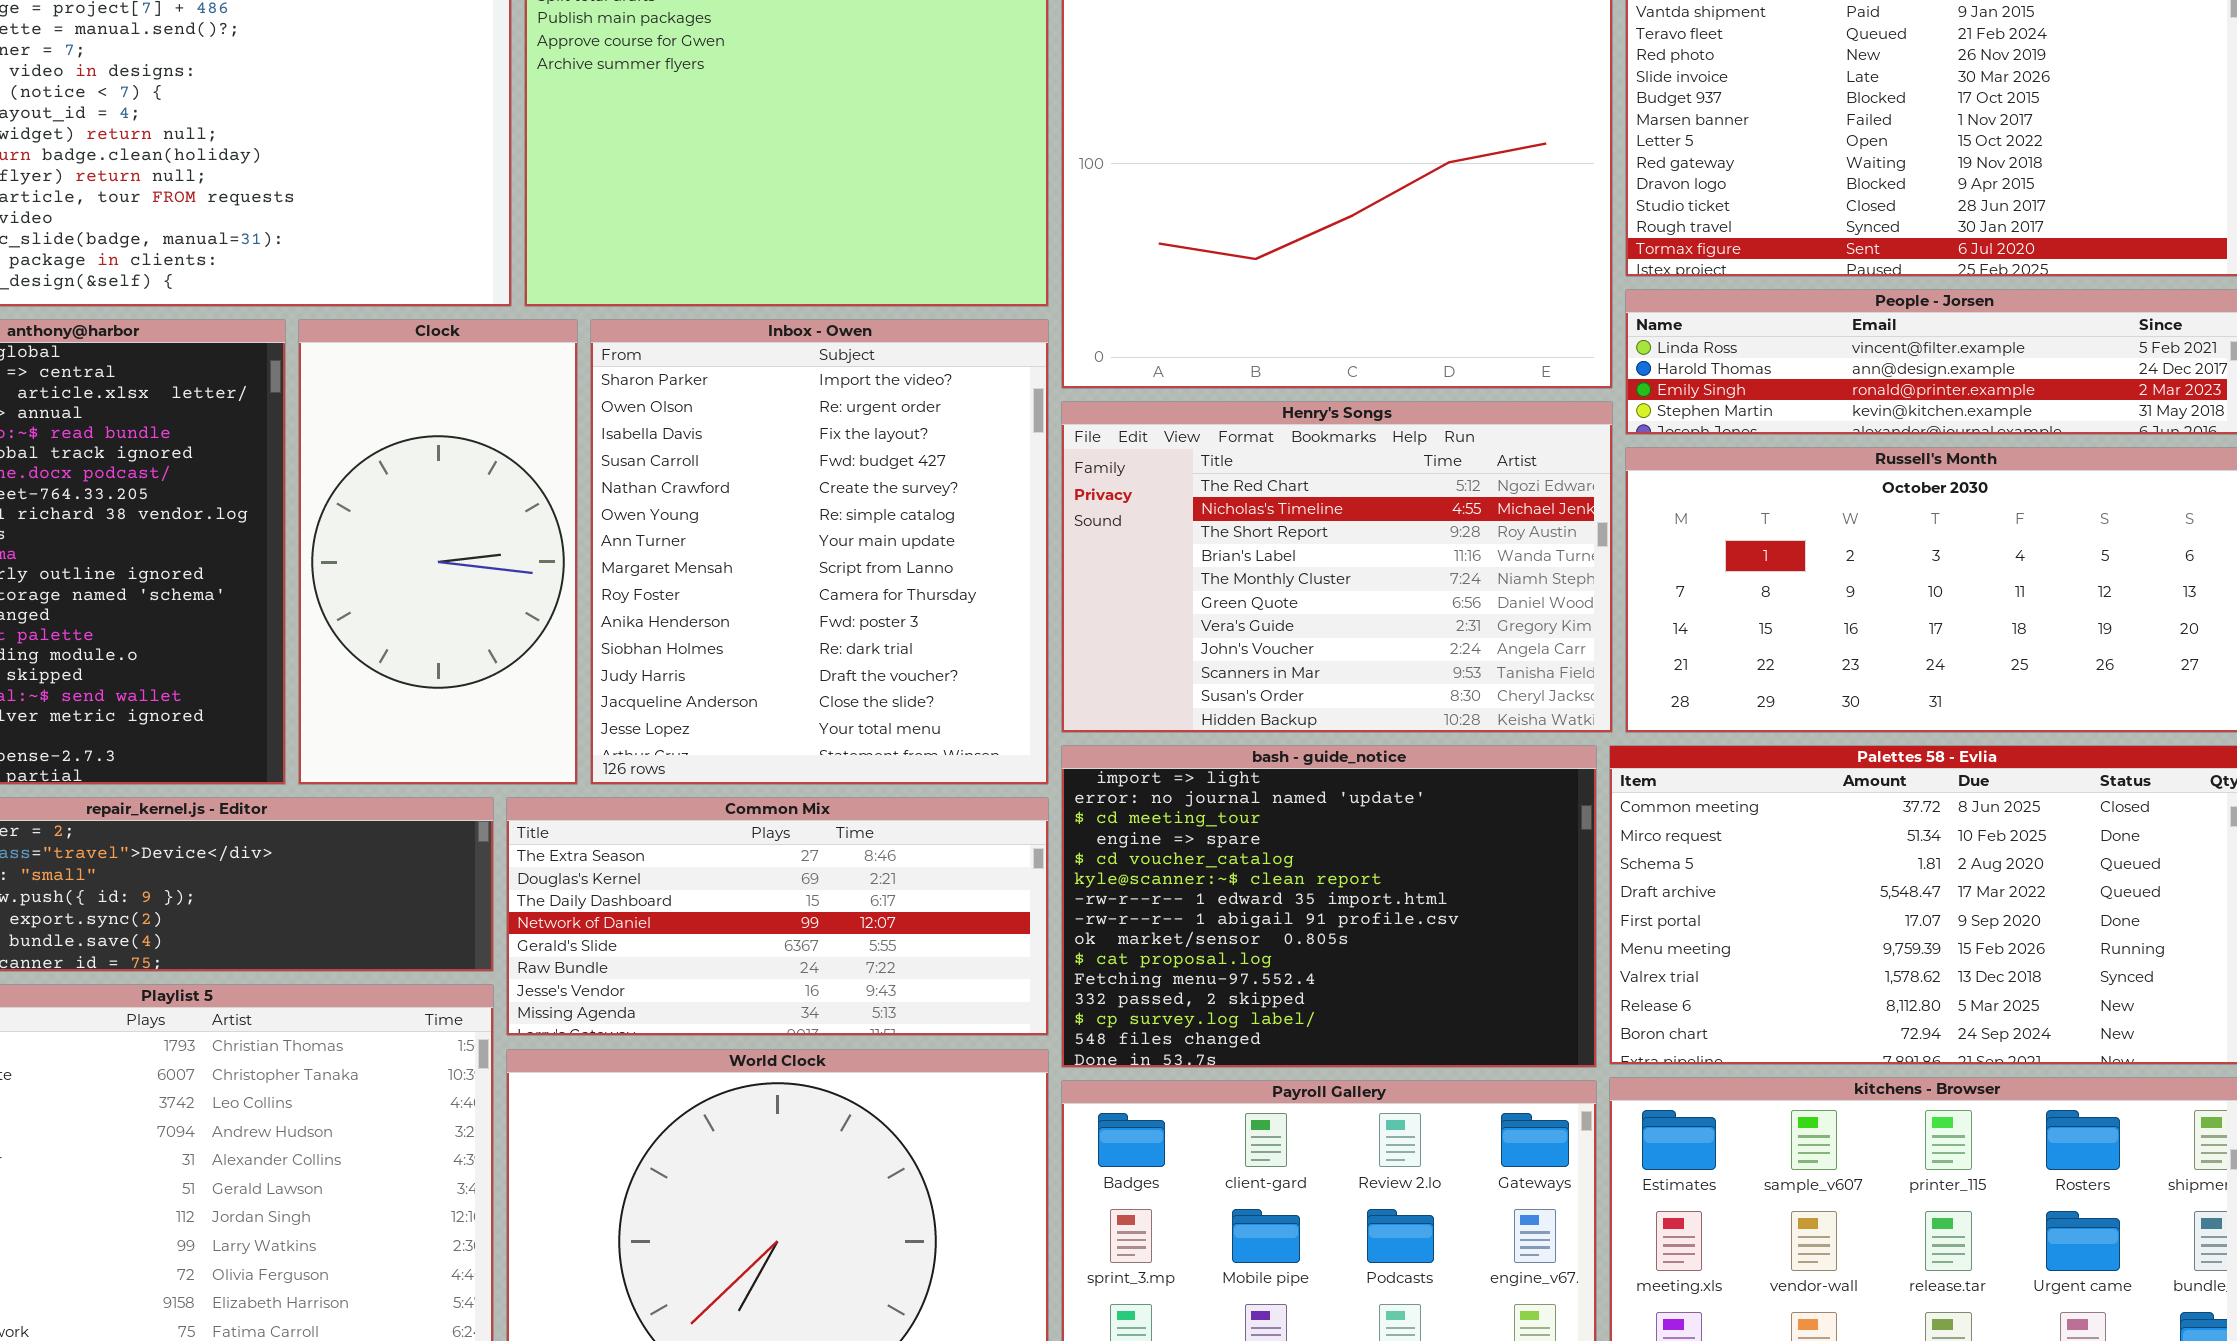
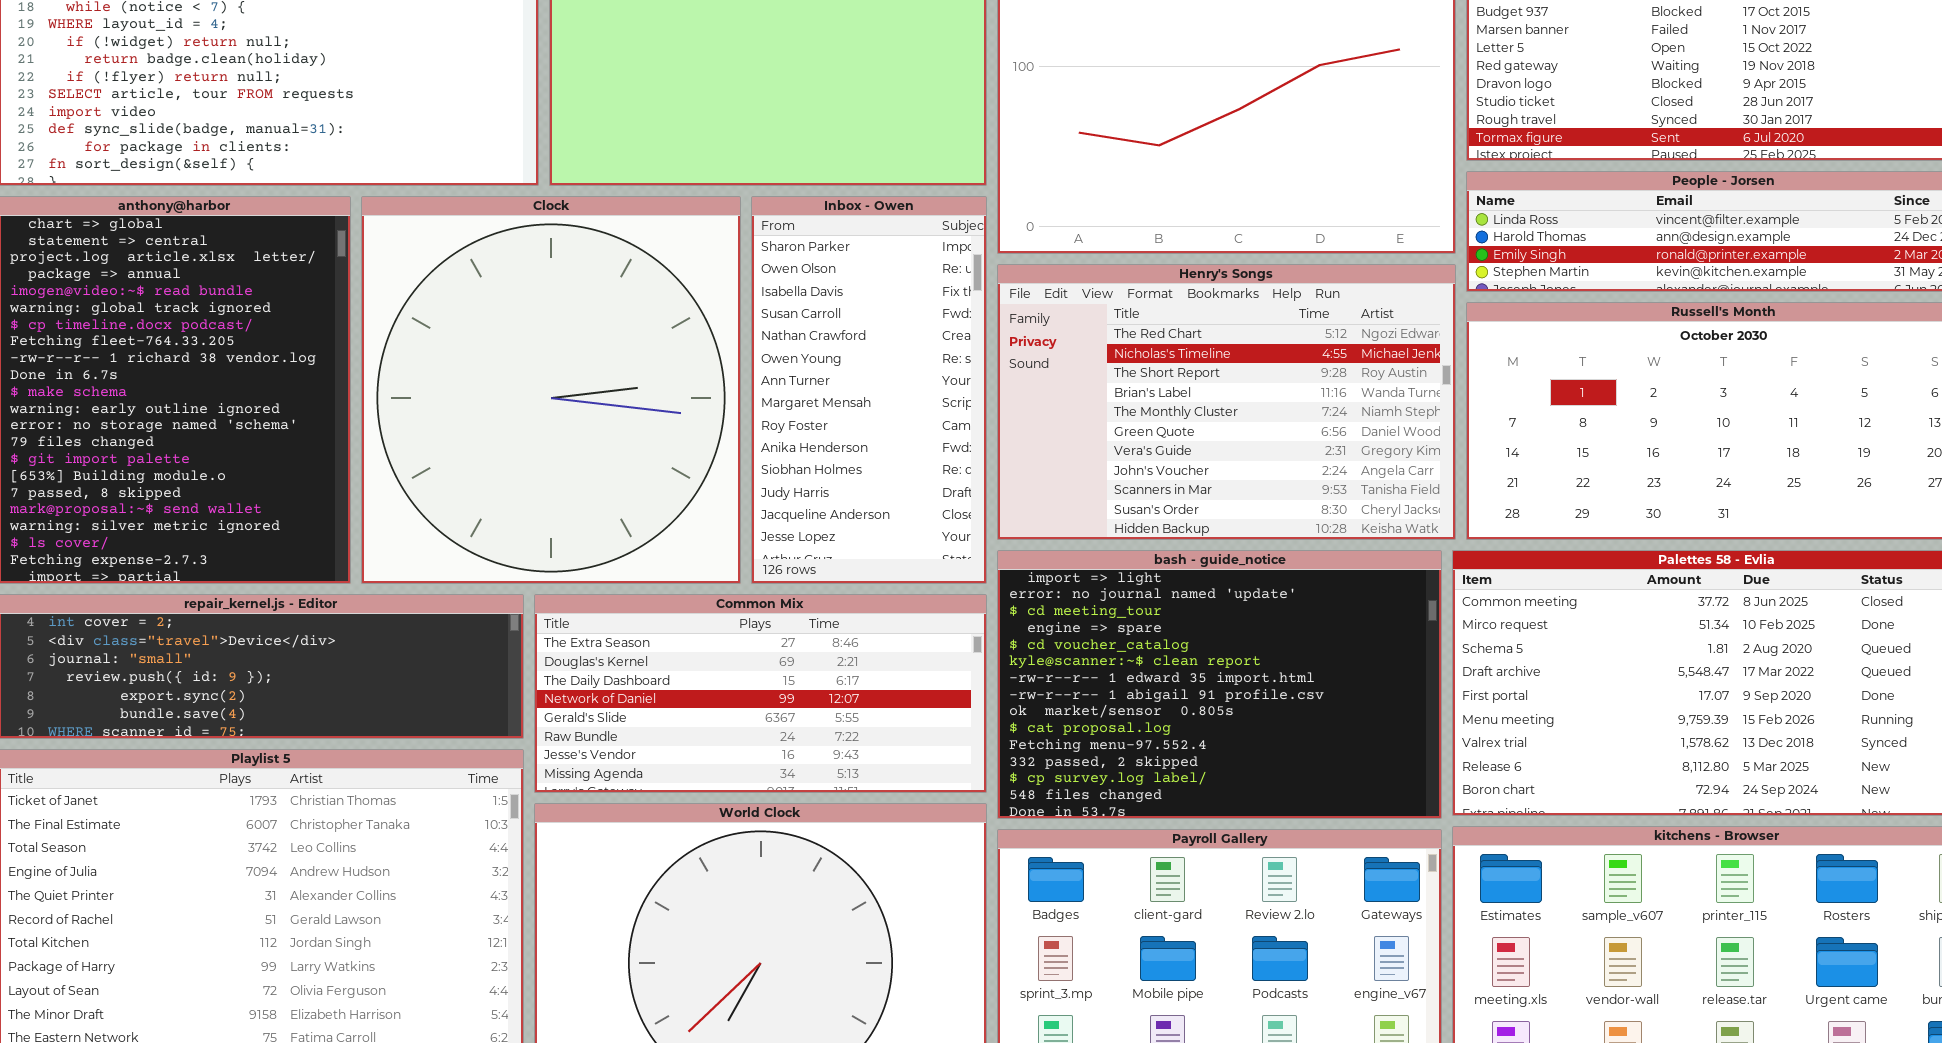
Clock: [298,319,578,785] -> [361,196,741,584], resized
Inbox - Owen: [590,319,1049,785] -> [751,196,987,584], resized

